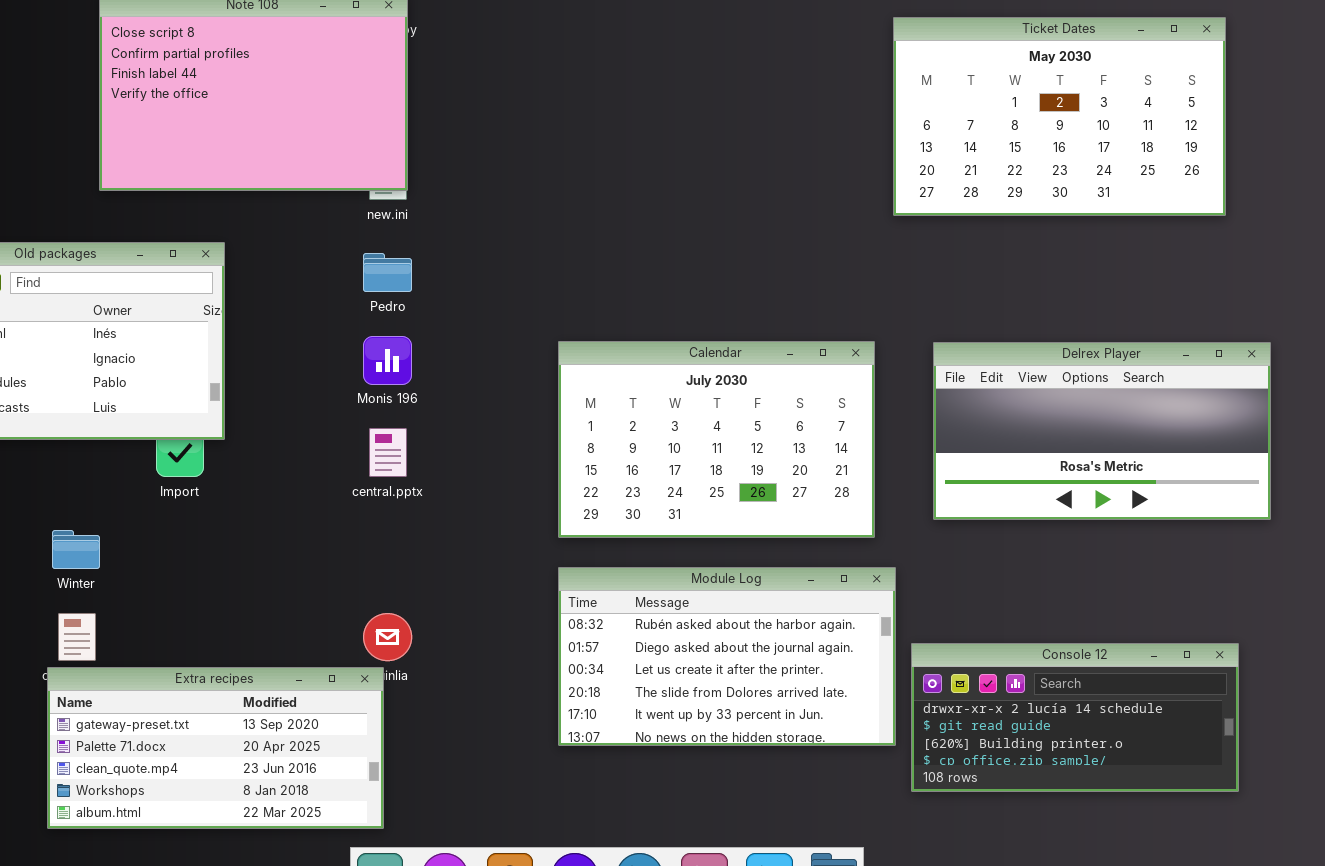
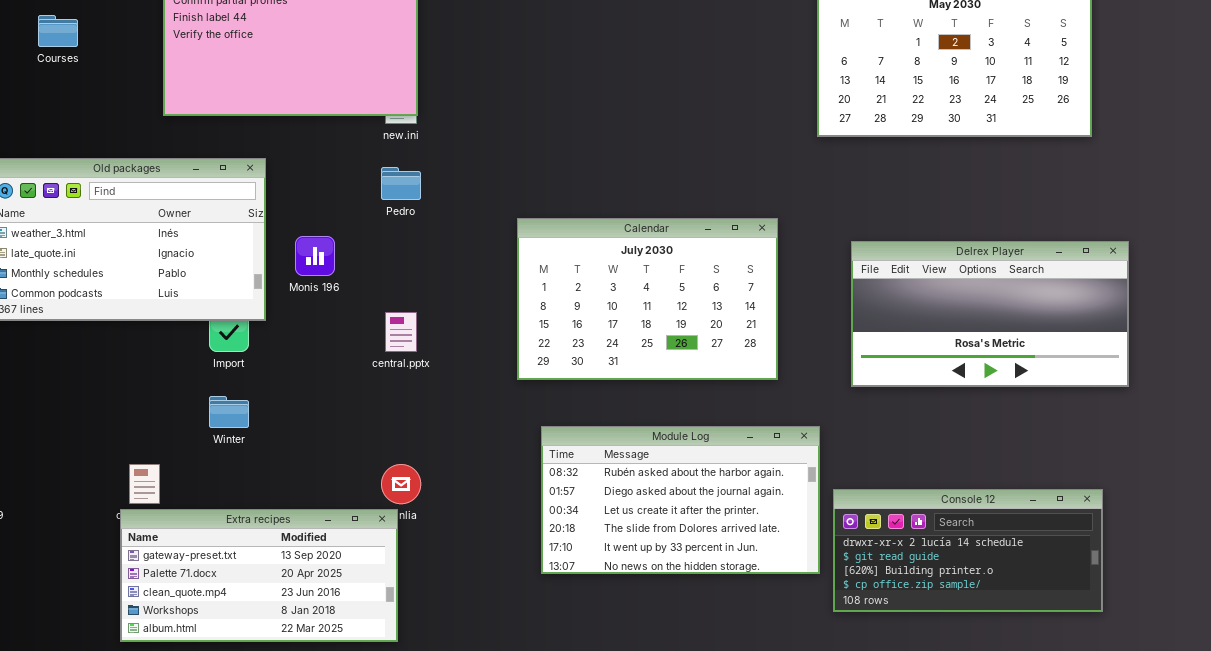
Monis 196: [363,336,412,385] -> [295,236,335,276], moved
Calendar: [558,341,875,538] -> [517,218,778,380], moved
Winter: [52,530,100,569] -> [209,396,249,428], moved

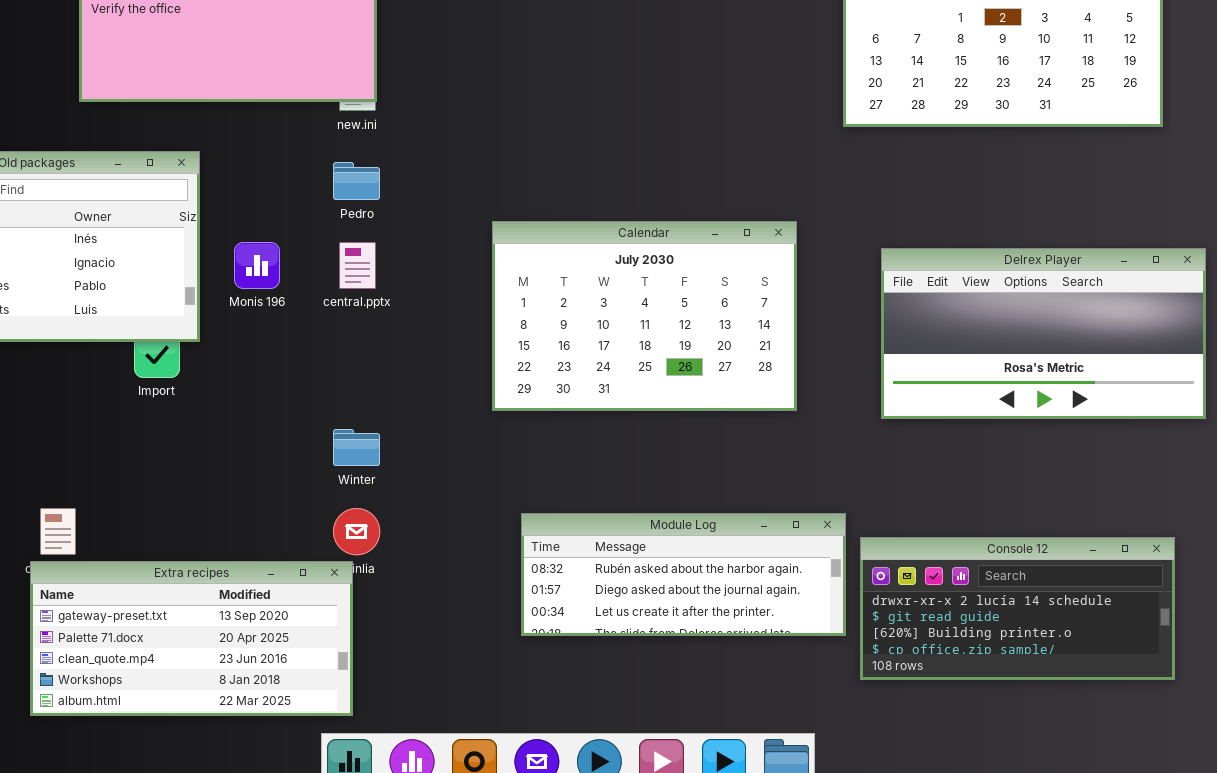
central.pptx: [385,312,417,352] -> [339,242,376,289], moved
Winter: [209,396,249,428] -> [333,429,380,466], moved
Module Log: [541,426,820,574] -> [521,513,846,636], resized

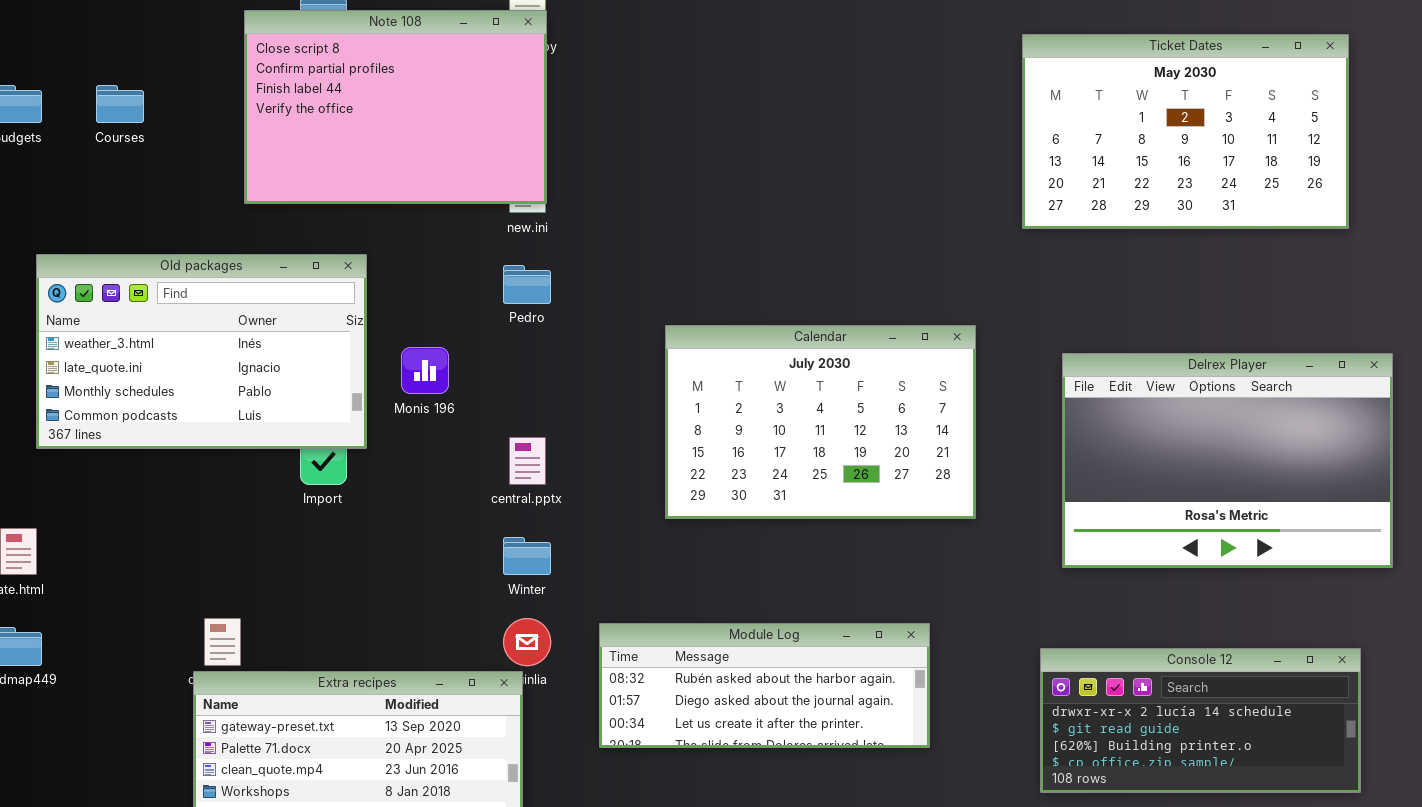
central.pptx: [339,242,376,289] -> [509,437,546,485], moved
Delrex Player: [881,248,1206,419] -> [1062,353,1393,568], resized
Module Log: [521,513,846,636] -> [599,623,930,748], moved

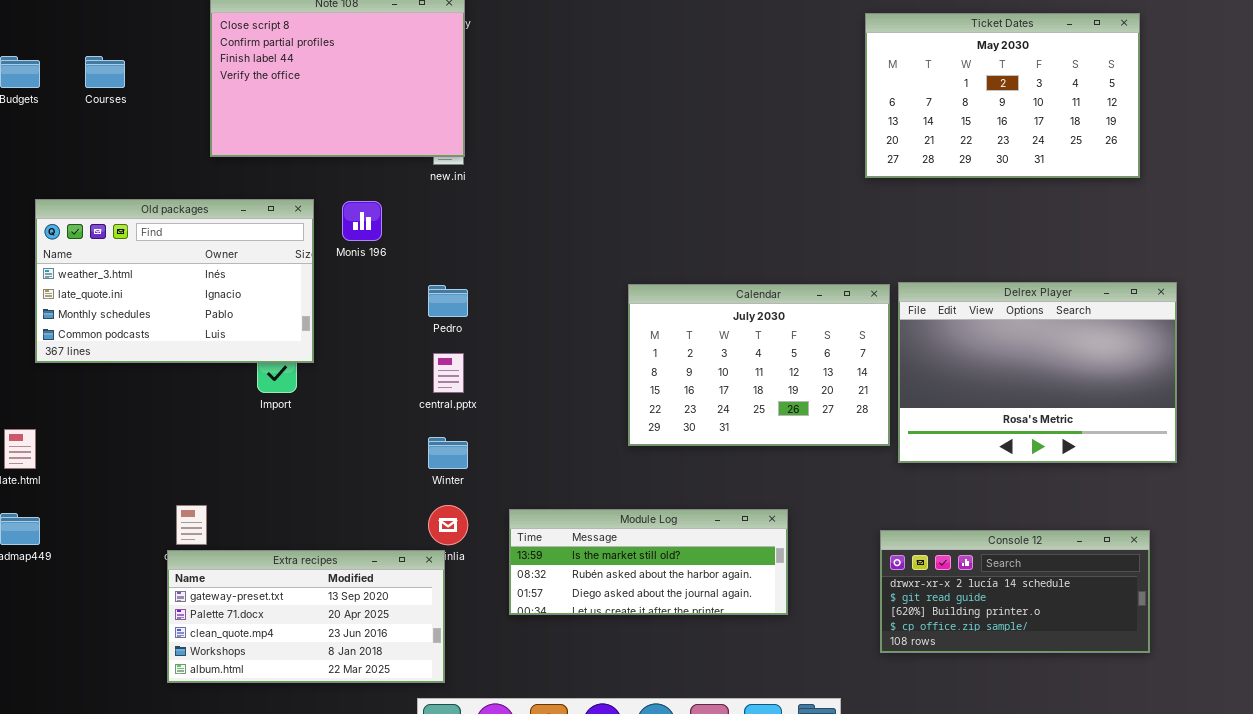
Pedro: [503,265,551,304] -> [428,285,468,317], moved
Calendar: [665,325,976,519] -> [628,284,890,446], moved
Monis 196: [401,347,449,394] -> [342,201,382,241], moved
Module Log: [599,623,930,748] -> [509,509,788,615], scrolled up 1 row

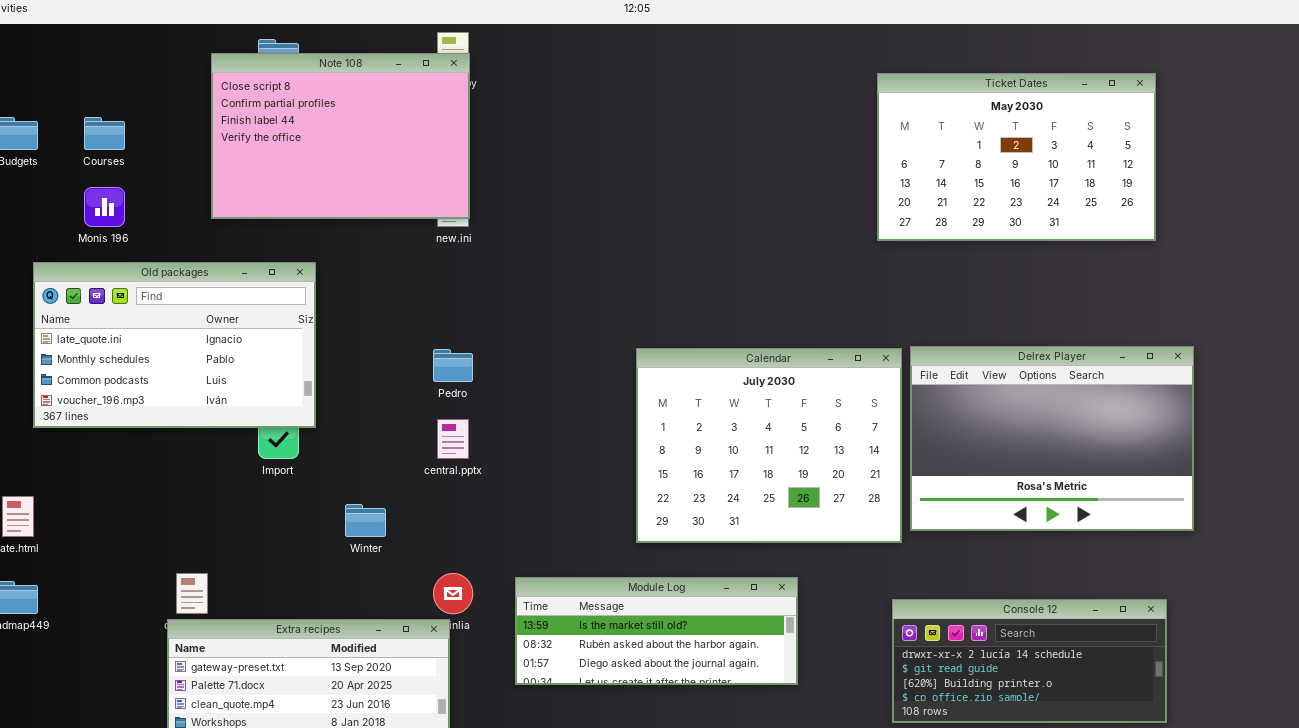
Old packages: [35,199,314,363] -> [33,262,316,428], scrolled down 1 row
Monis 196: [342,201,382,241] -> [84,187,125,227], moved
Calendar: [628,284,890,446] -> [636,348,902,543], resized
Winter: [428,437,468,469] -> [345,504,386,537], moved

